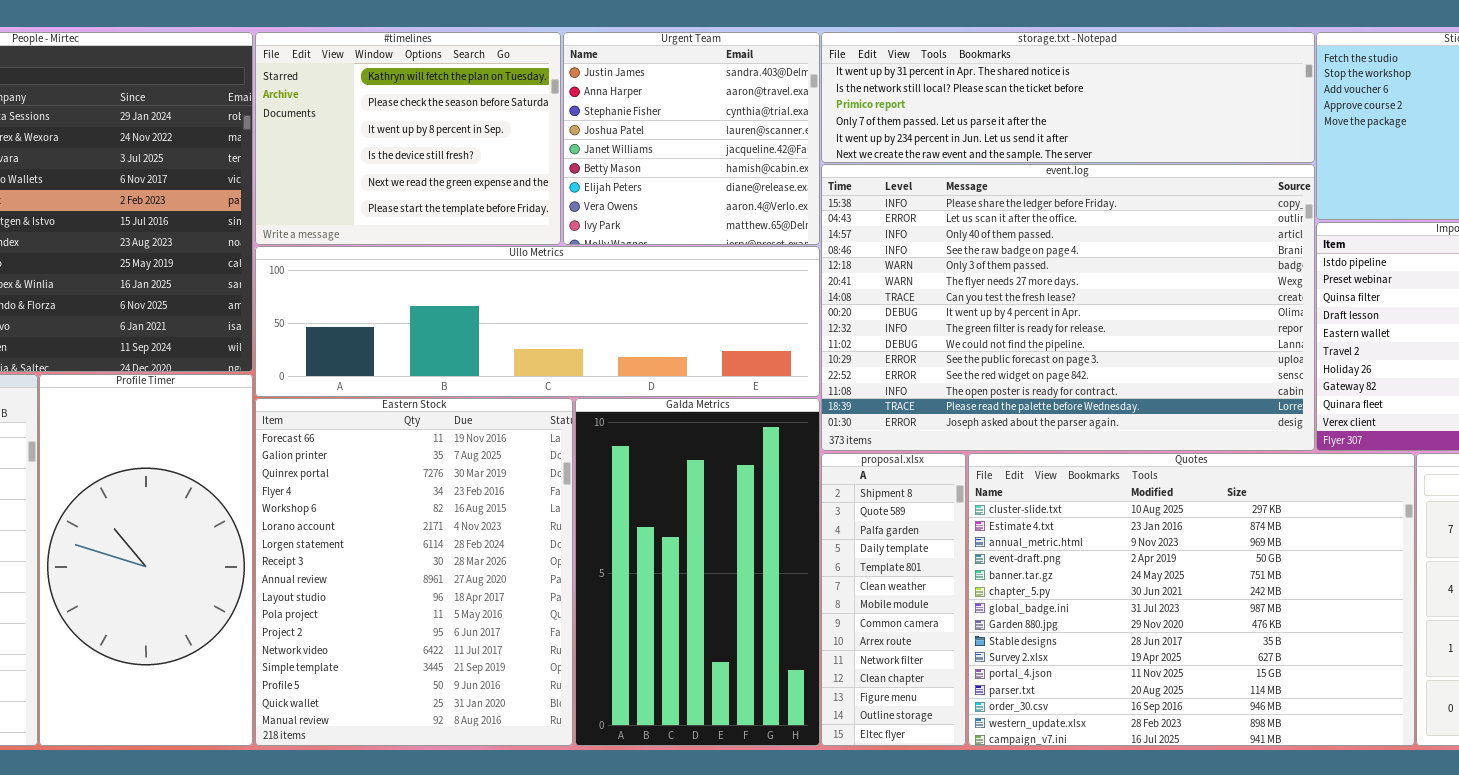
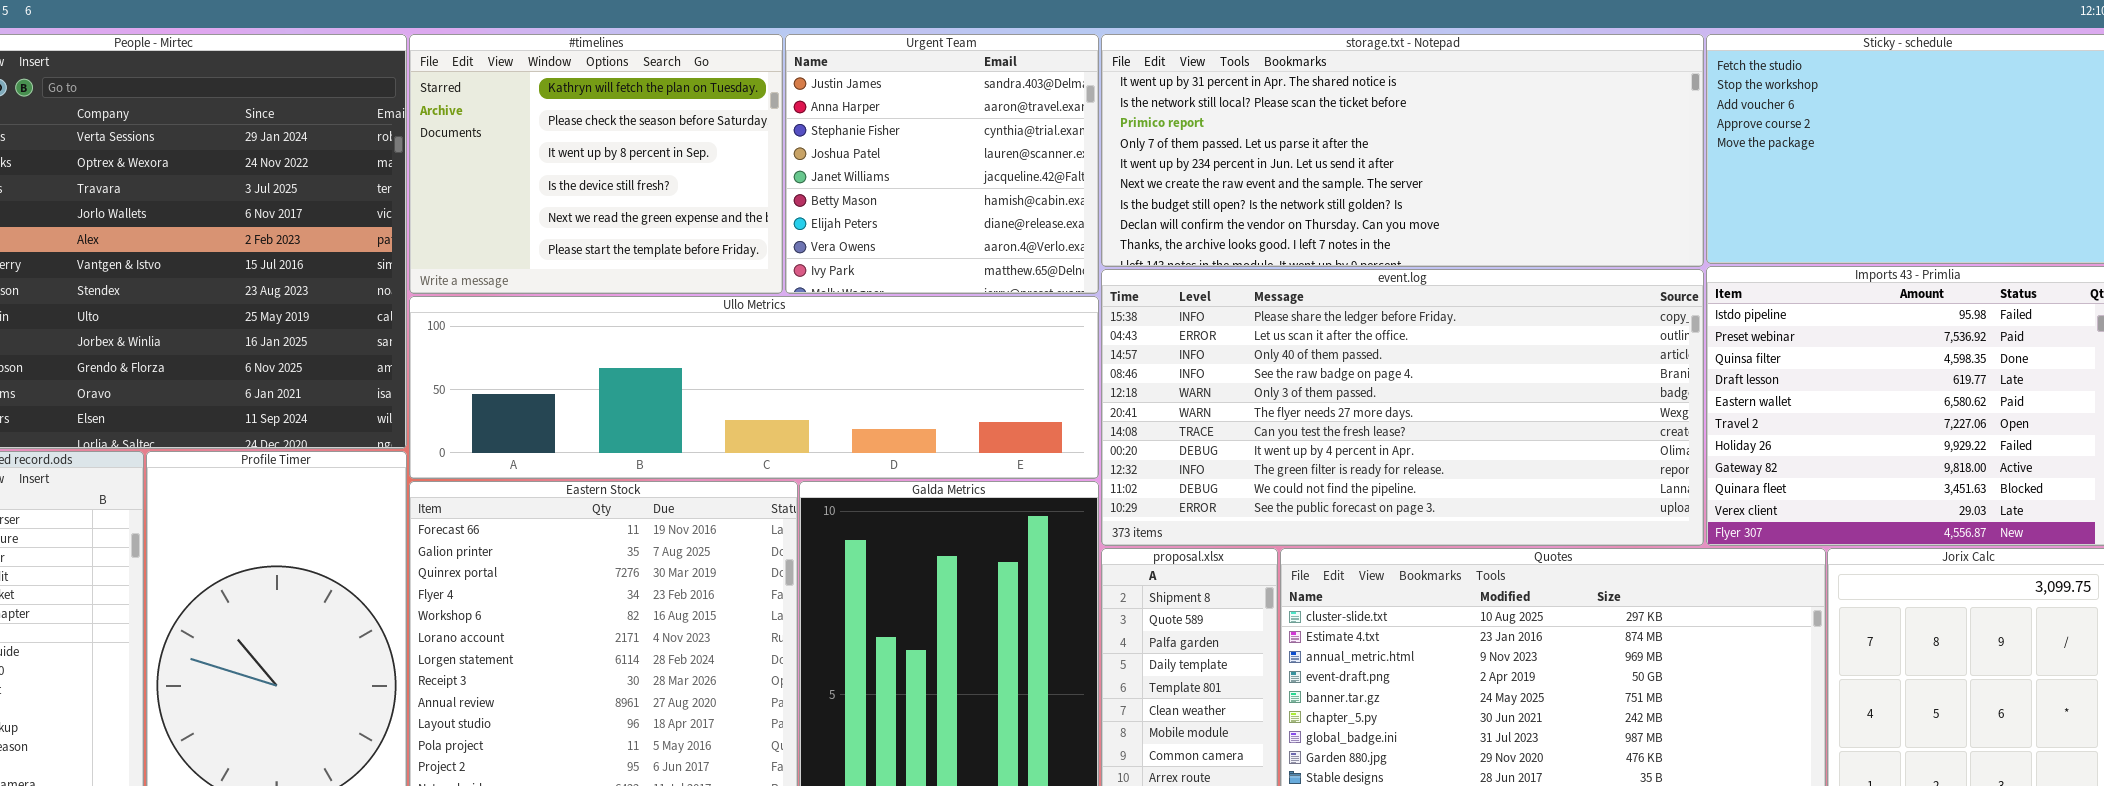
storage.txt - Notepad: [821,32,1315,163] -> [1101,34,1704,267], resized
event.log: [821,164,1315,451] -> [1101,269,1704,546], resized

